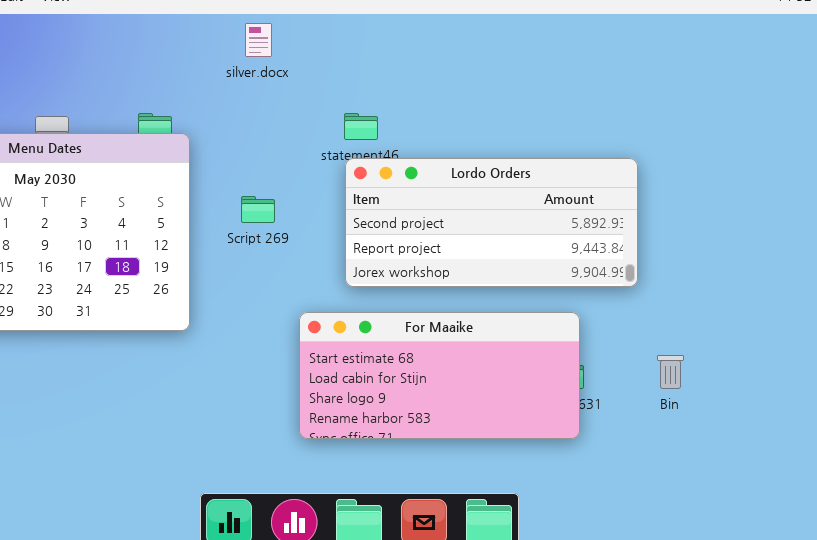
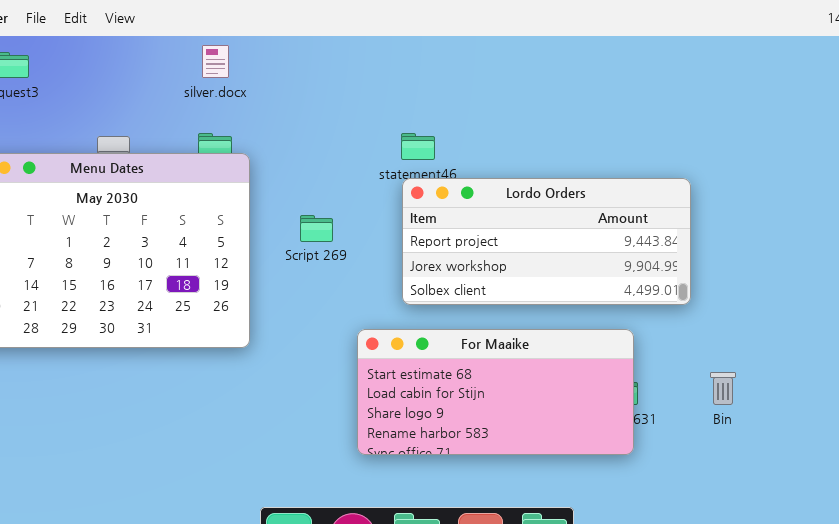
silver.docx: [245,23,272,57] -> [202,45,229,78], moved
Lordo Orders: [345,158,638,287] -> [402,178,691,305], scrolled down 1 row

